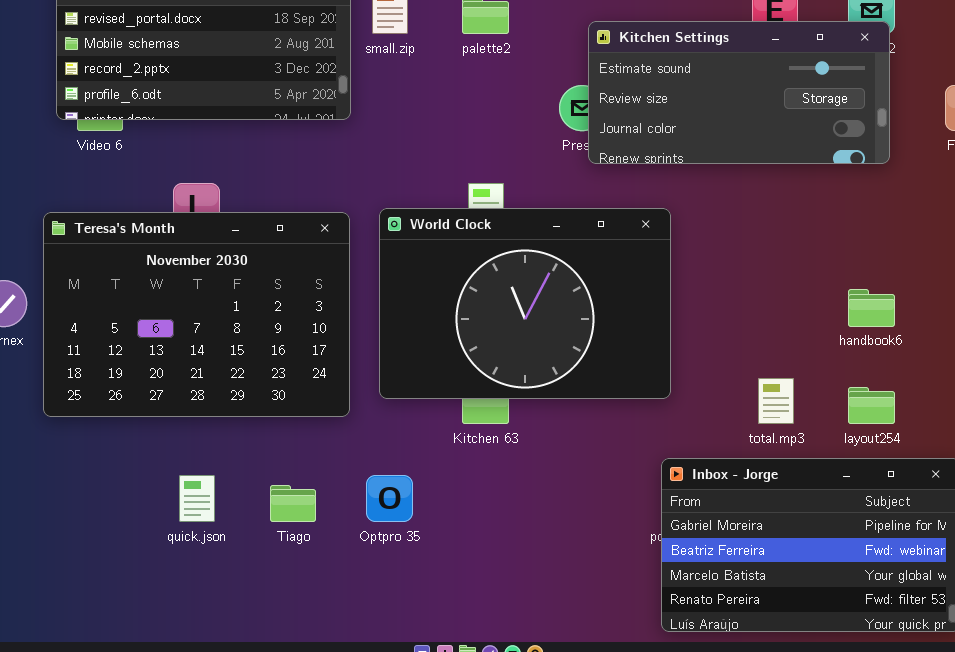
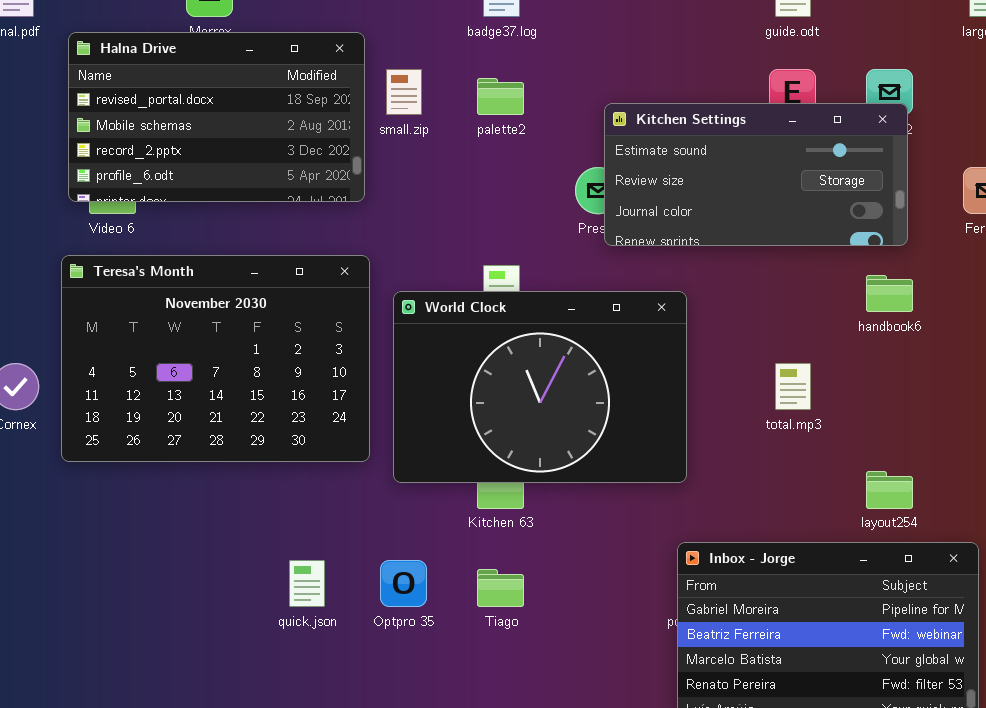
Teresa's Month: [43,212,350,417] -> [61,255,370,462], moved
handbook6: [848,289,895,327] -> [866,275,913,312], moved
total.mp3: [758,378,794,424] -> [775,363,811,410], moved
quick.json: [179,475,215,522] -> [289,560,325,607], moved
Tiago: [270,485,316,522] -> [477,569,524,607], moved

